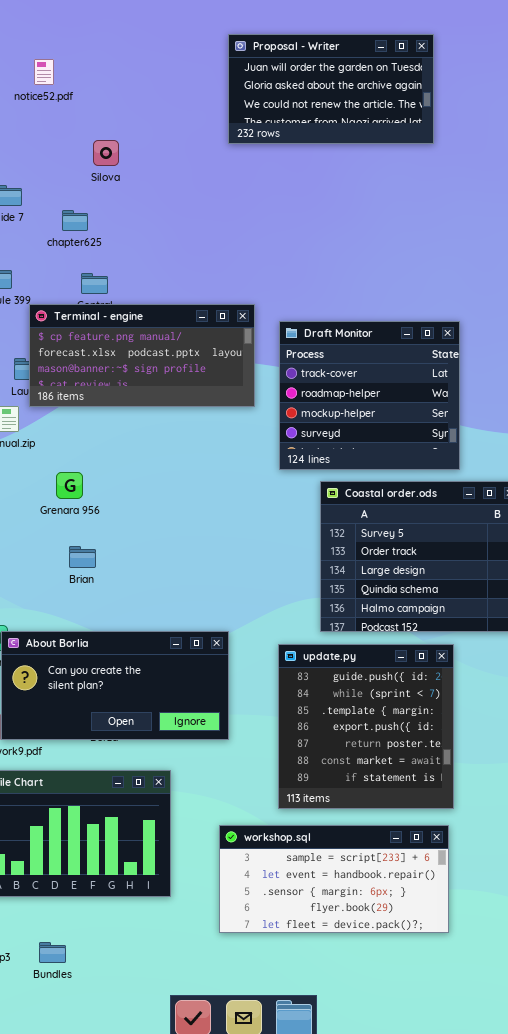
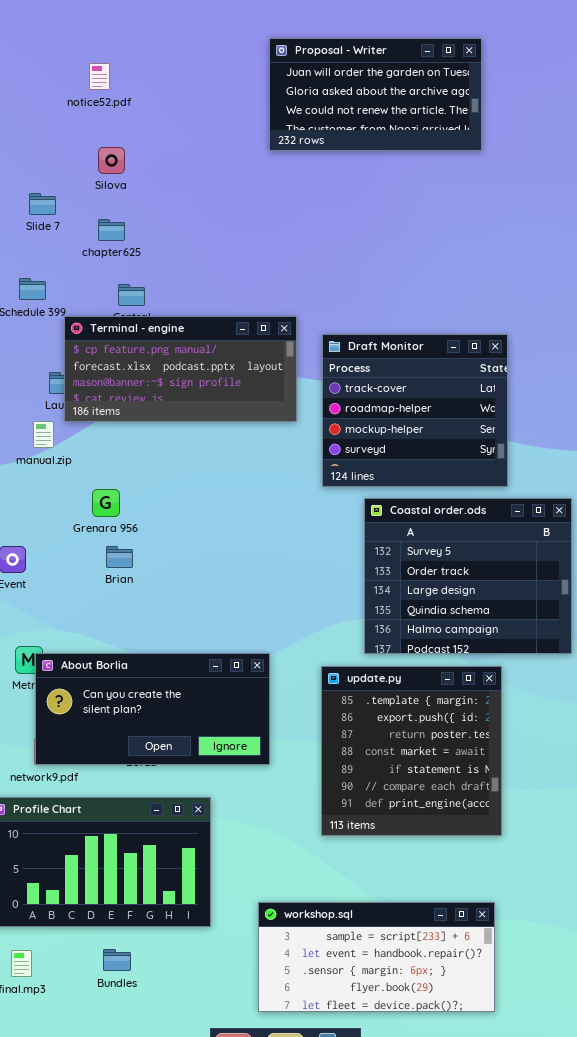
notice52.pdf: [34,59,54,85] -> [89,63,110,90], moved
Silova: [93,140,119,166] -> [98,147,125,174], moved
Brian: [69,546,96,568] -> [106,546,133,568], moved
update.py: [278,644,454,809] -> [321,666,502,836], scrolled down 2 rows
workshop.sql: [219,825,449,933] -> [258,902,495,1012], moved
Bundles: [39,942,66,963] -> [103,949,131,971], moved

